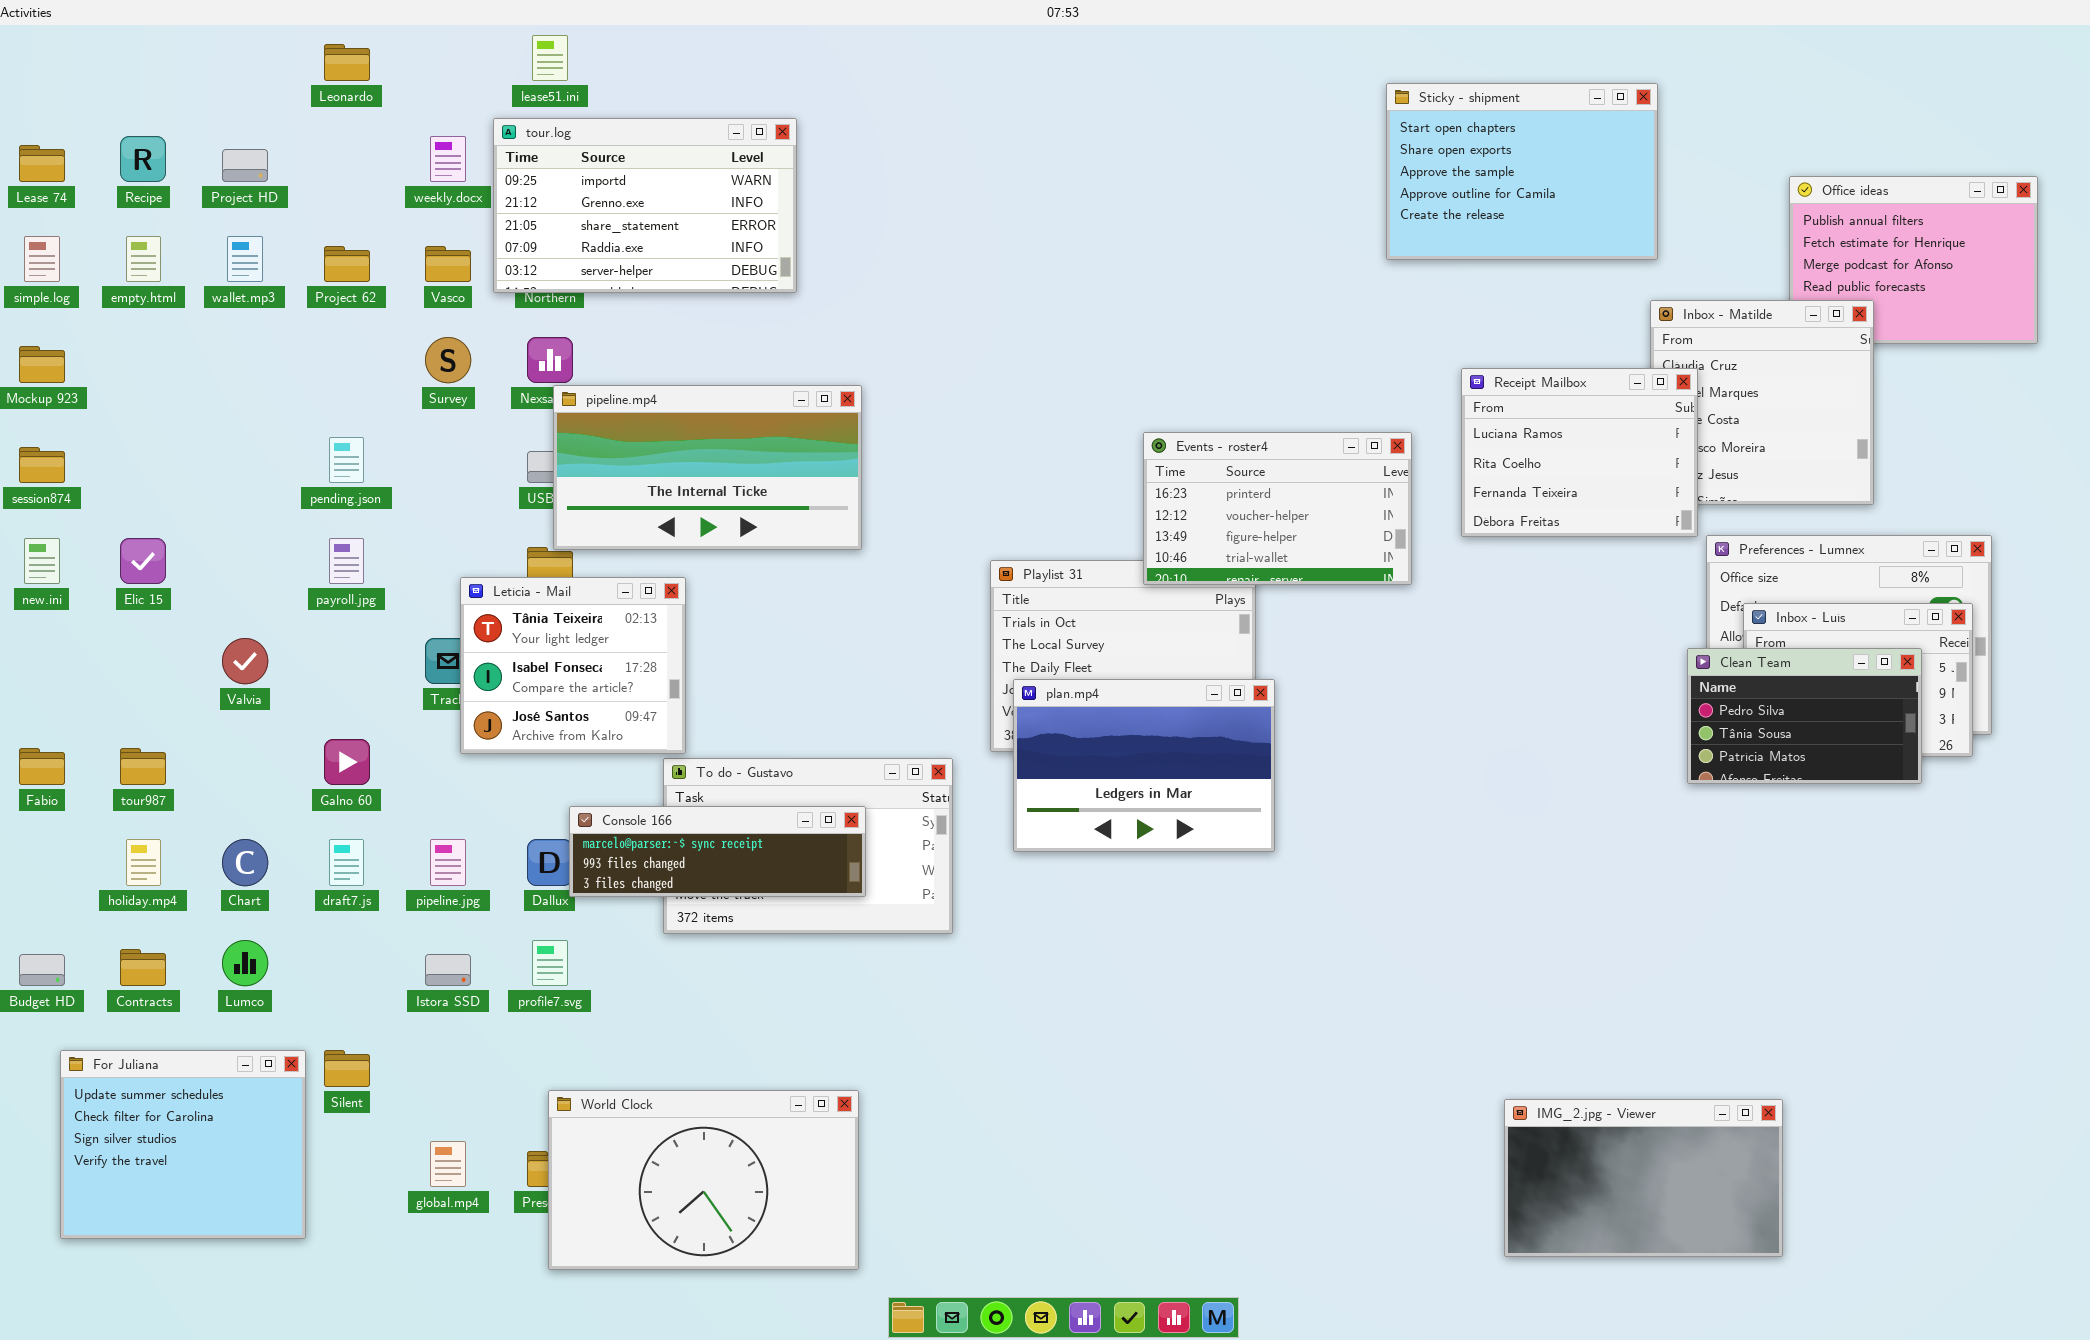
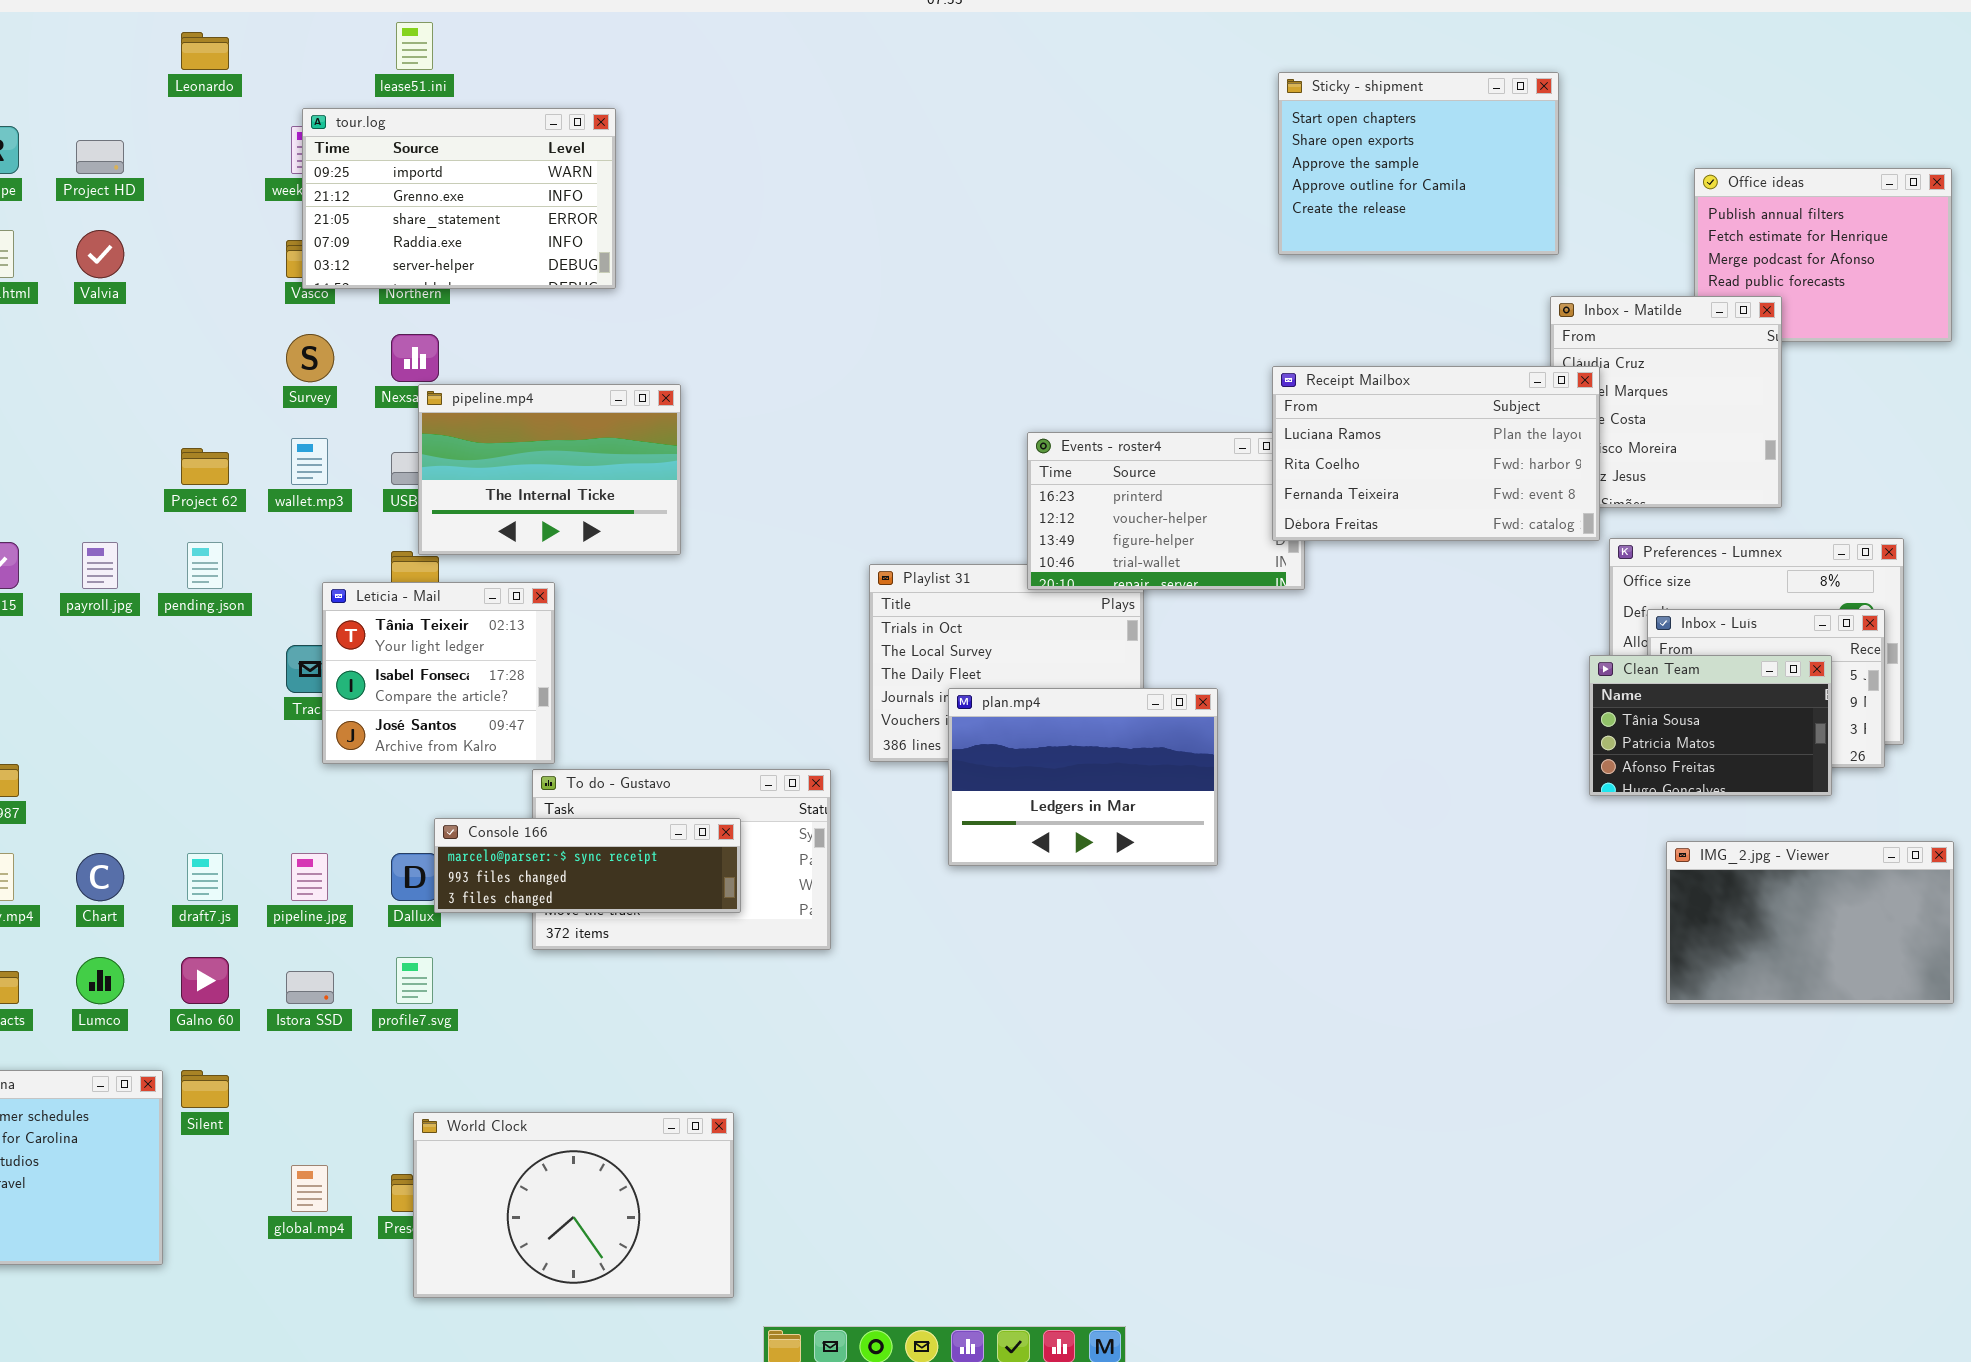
tour.log: [493,118,797,293] -> [302,108,616,289], moved
wallet.mp3: [227,236,263,282] -> [291,438,328,485], moved
Project 62: [324,246,370,282] -> [181,448,229,485], moved
Receipt Mailbox: [1461,368,1698,537] -> [1272,366,1600,541], resized
pipeline.mp4: [553,385,862,550] -> [418,384,681,555], resized
pending.json: [329,437,364,483] -> [187,542,223,589], moved
payroll.jpg: [329,538,364,584] -> [82,542,118,589], moved
Valvia: [222,638,268,684] -> [76,230,124,278], moved
Clean Team: [1687,648,1922,784] -> [1589,655,1832,796], scrolled down 1 row
plan.mp4: [1013,679,1275,852] -> [948,688,1218,866], moved
Galno 60: [324,739,370,785] -> [181,957,229,1004], moved
IMG_2.jpg - Viewer: [1504,1099,1783,1257] -> [1666,841,1954,1004], moved

